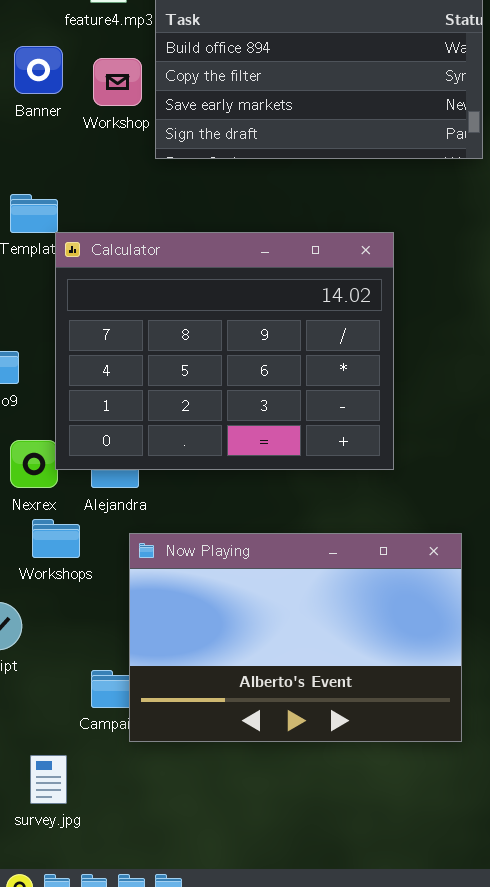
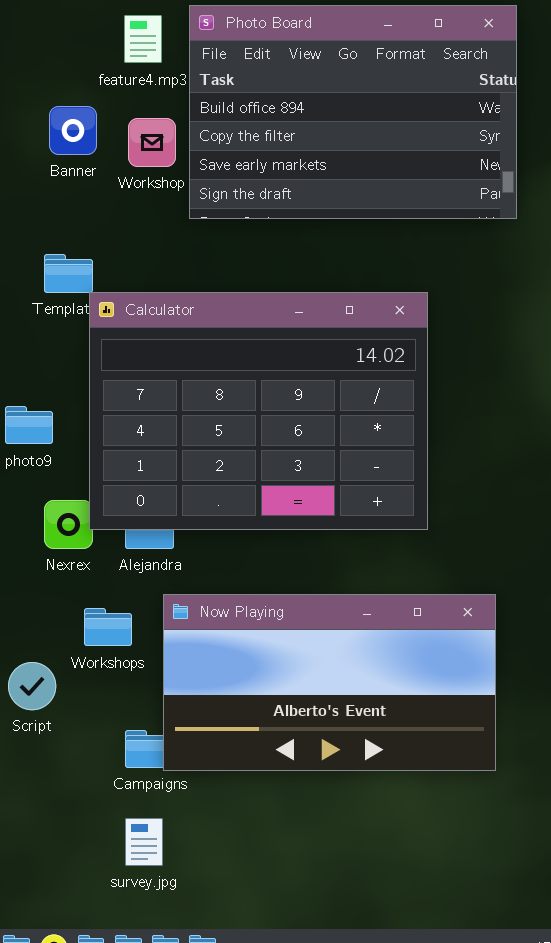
Workshops: [32,519,80,558] -> [84,608,132,646], moved
Now Playing: [129,533,462,742] -> [163,594,496,771], resized
survey.jpg: [30,755,67,804] -> [125,818,163,866], moved

